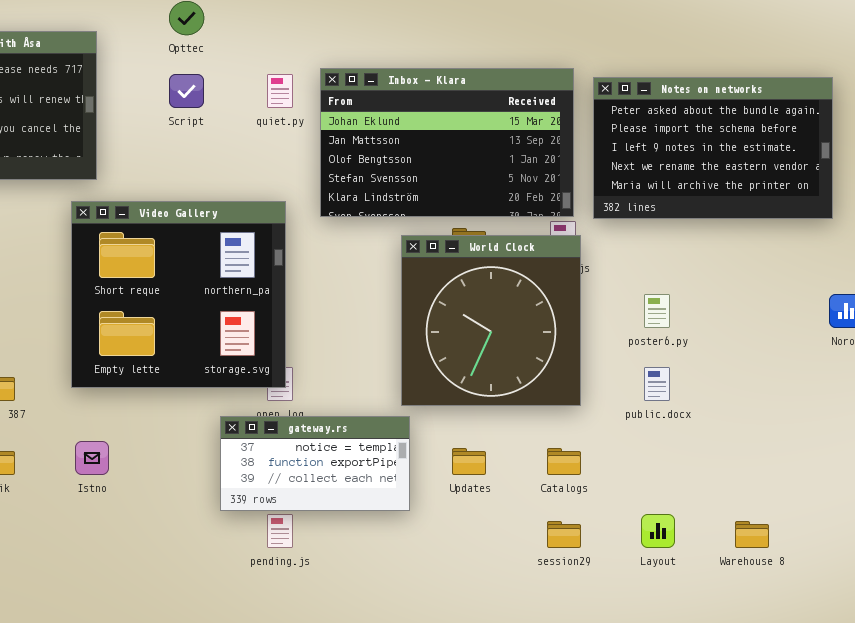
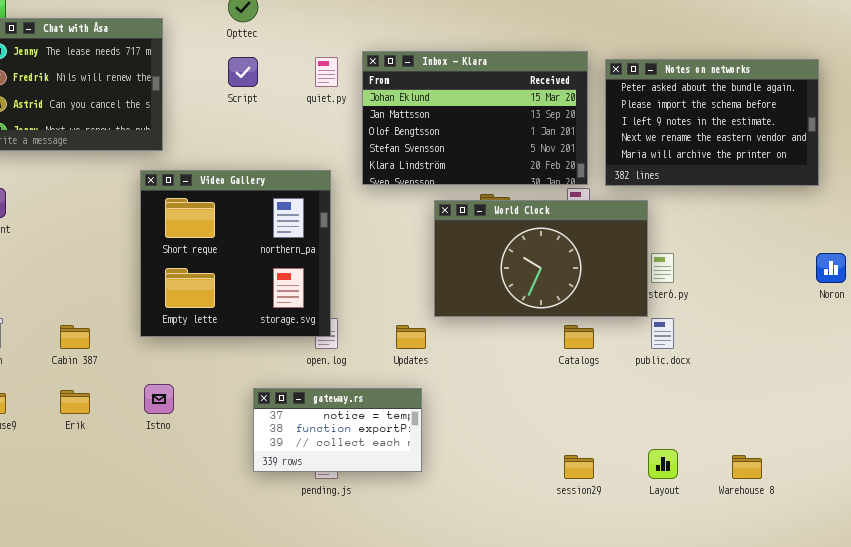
World Clock: [401,235,581,406] -> [434,200,648,317], resized
gateway.rs: [220,416,410,511] -> [253,388,422,472], moved
Updates: [452,448,486,475] -> [396,325,426,349], moved
Catalogs: [547,448,581,475] -> [564,325,594,349], moved

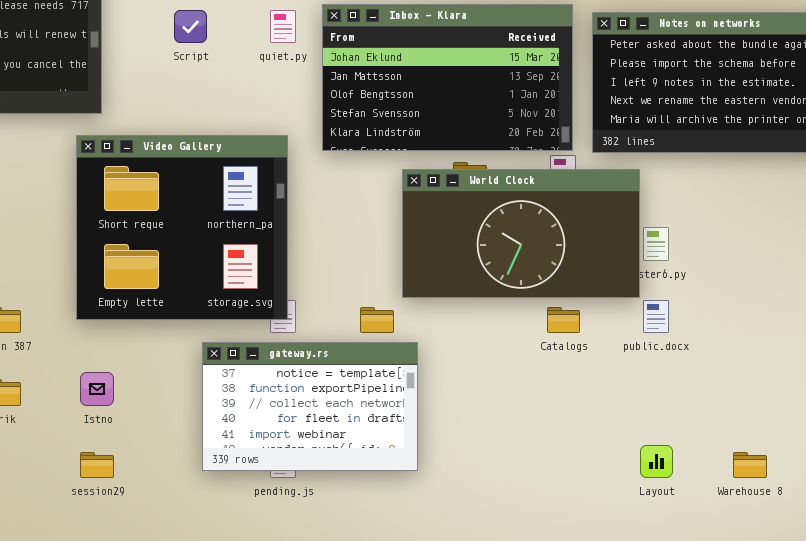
gateway.rs: [253,388,422,472] -> [202,342,418,471], resized
session29: [564,455,594,479] -> [80,452,114,478], moved

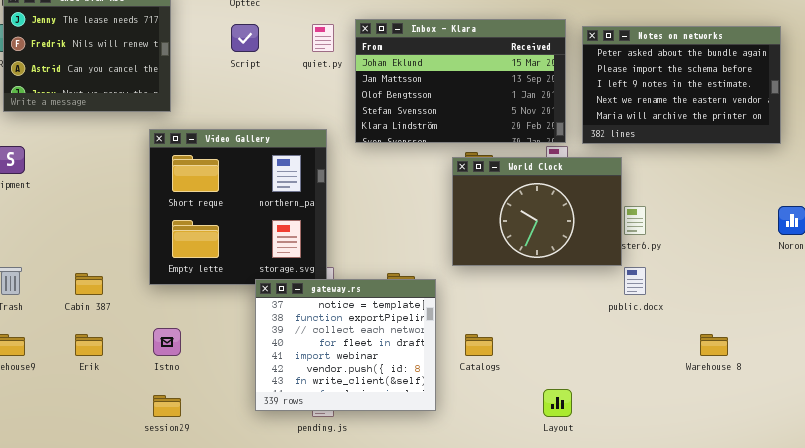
World Clock: [402,169,640,298] -> [452,157,622,266], resized
Catalogs: [547,307,580,333] -> [465,334,493,356], moved
gateway.rs: [202,342,418,471] -> [255,279,436,411], resized
Layout: [640,445,673,478] -> [543,389,572,417], moved
Warehouse 8: [733,452,767,478] -> [700,334,728,356], moved

